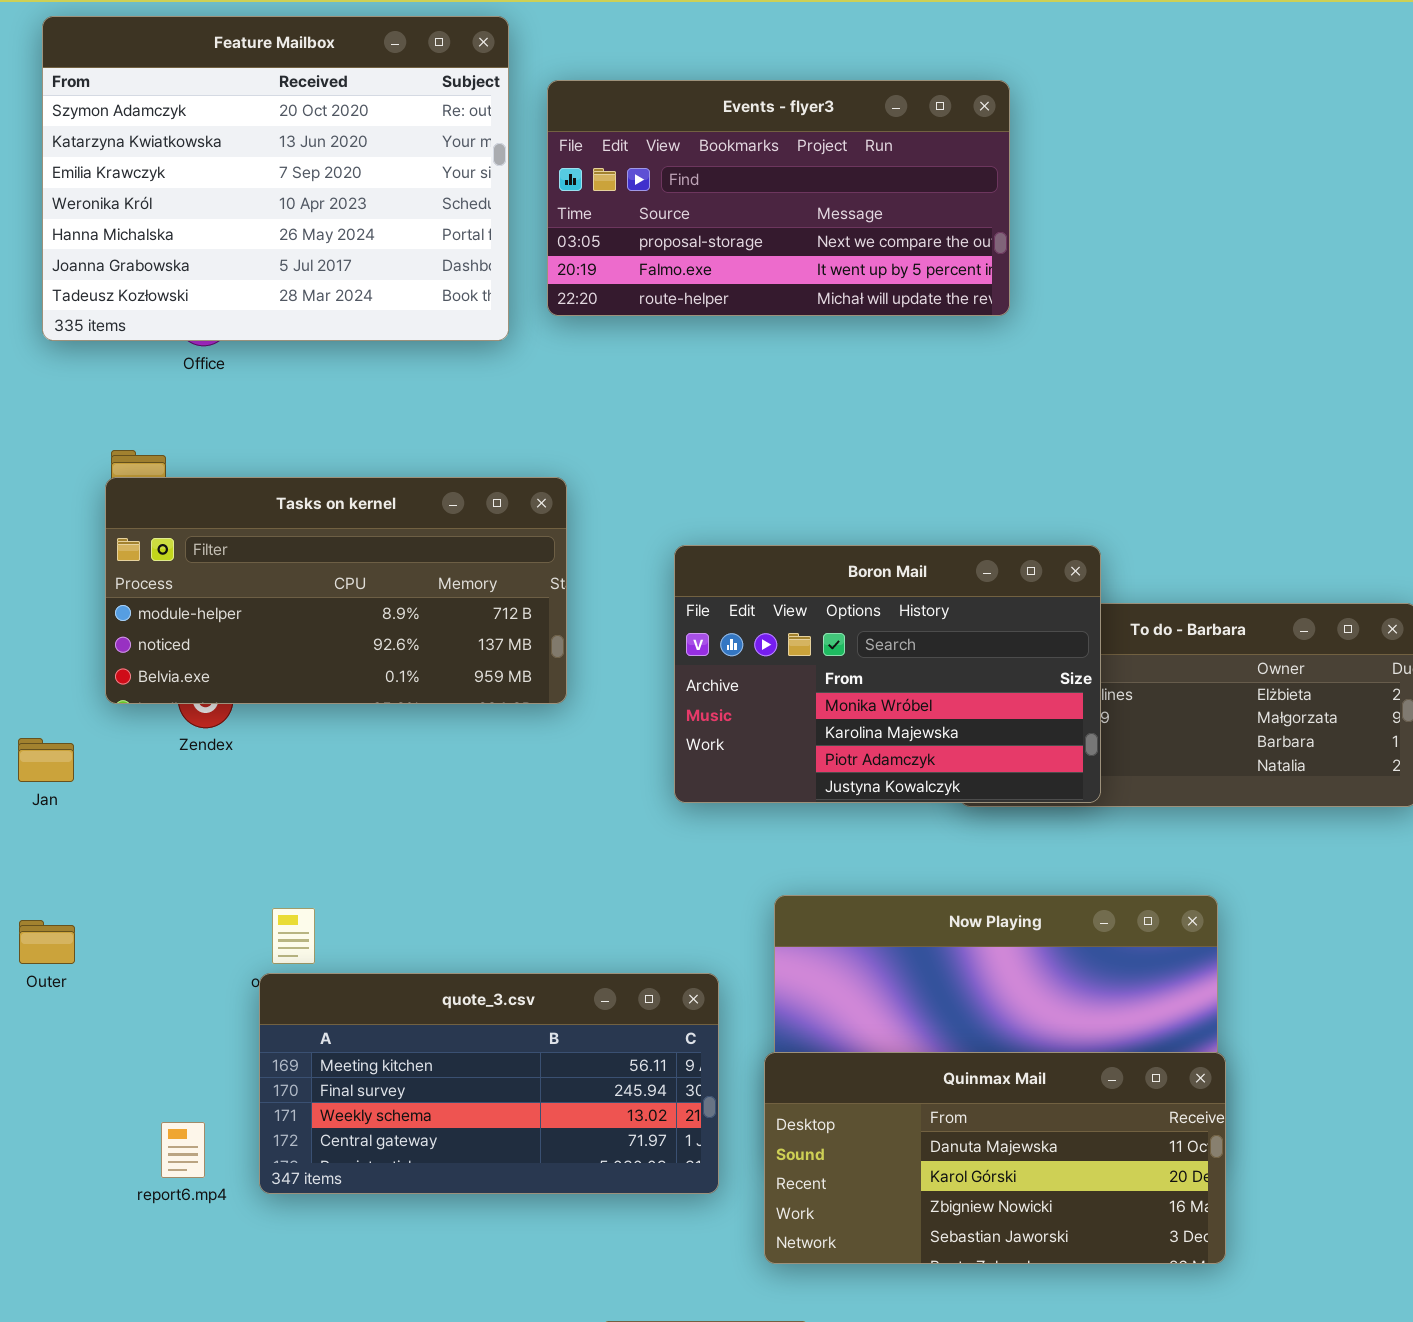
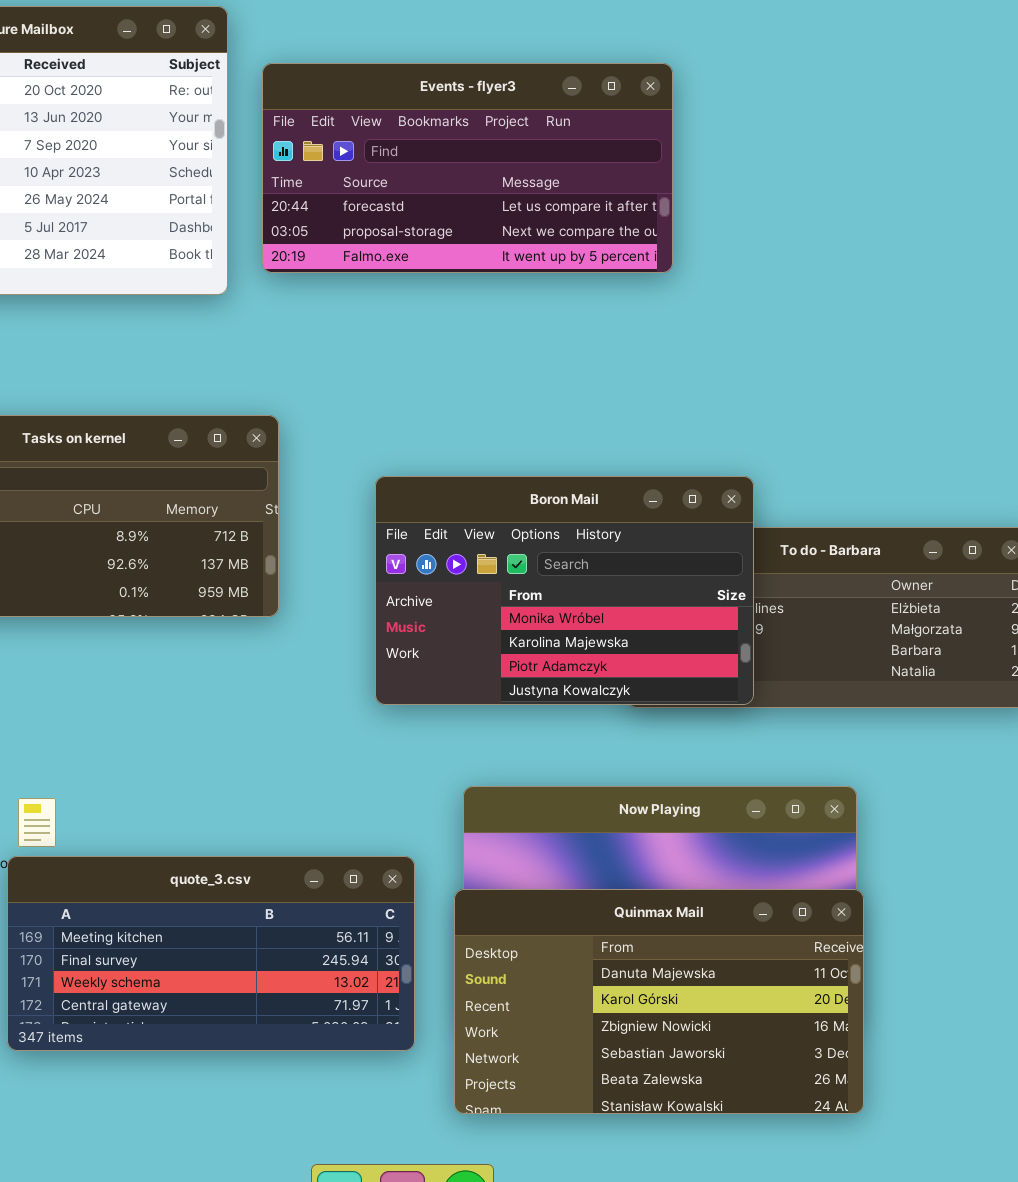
Events - flyer3: [547,80,1010,316] -> [262,63,673,273], scrolled up 1 row
Quinmax Mail: [764,1052,1226,1264] -> [454,889,864,1114], resized

